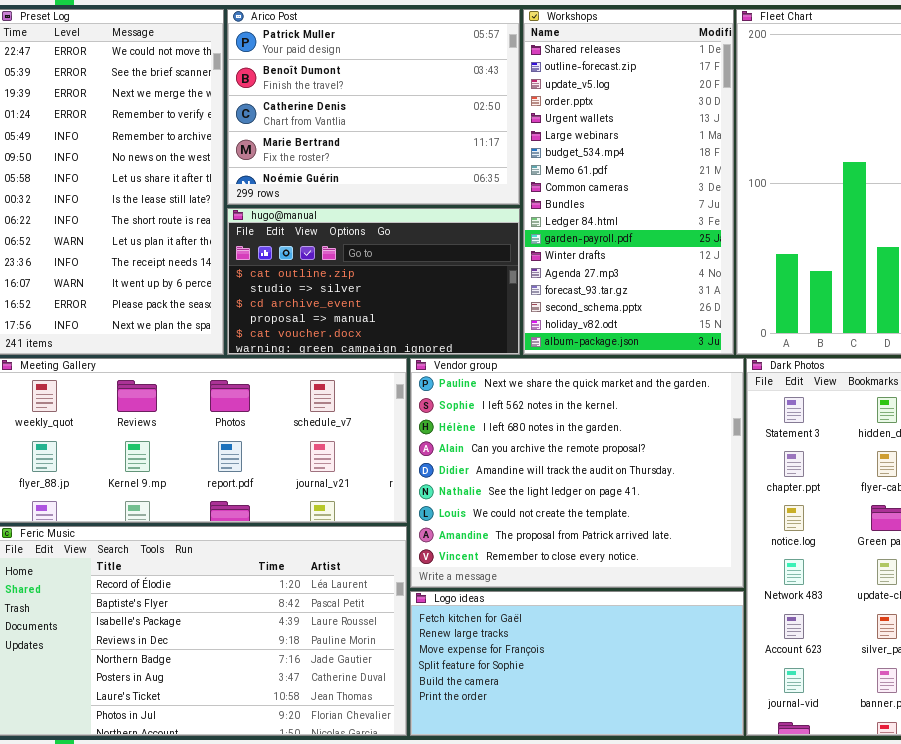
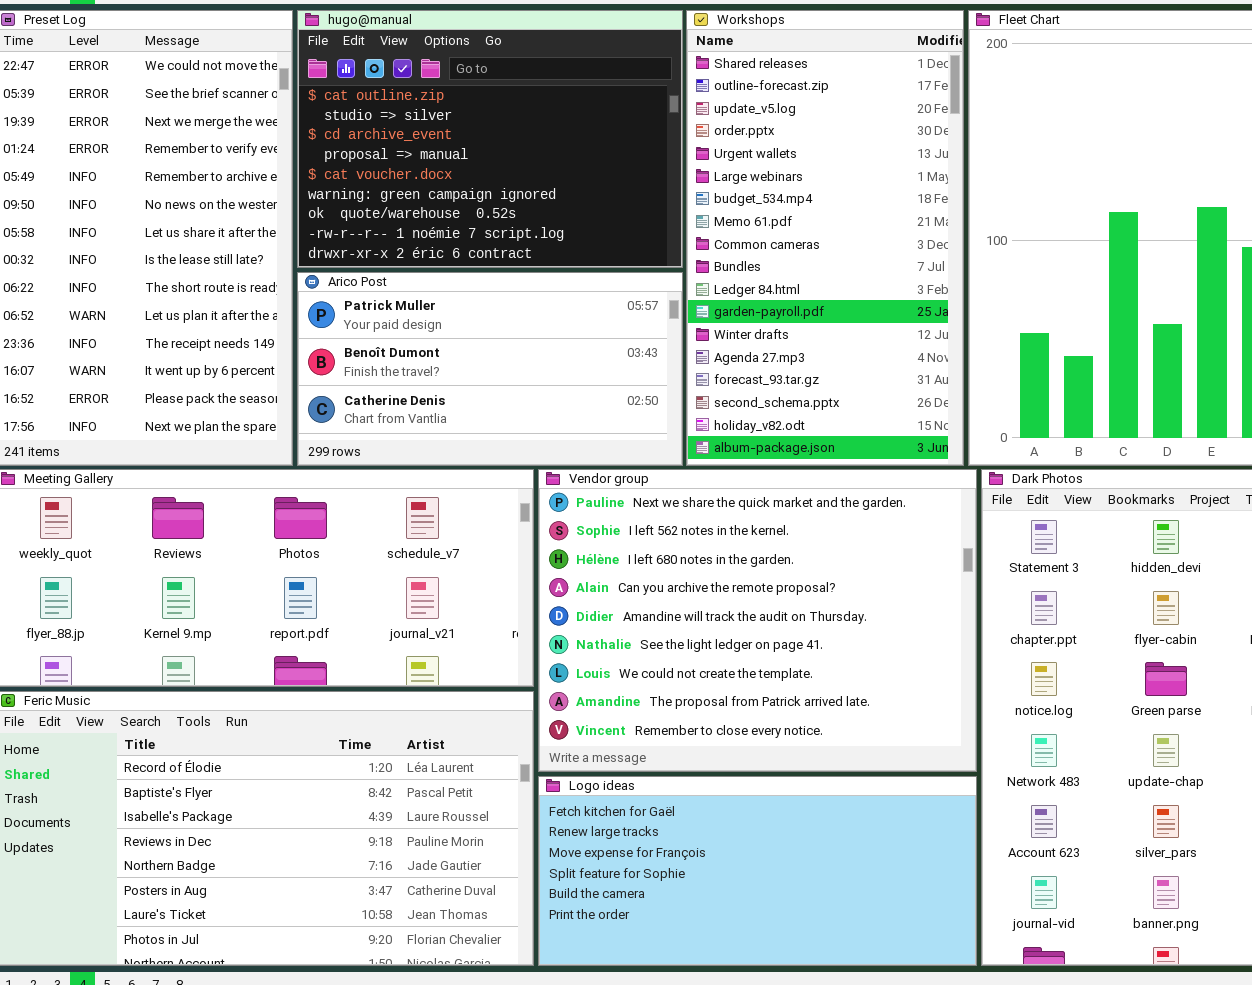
Arico Post: [227,9,520,205] -> [297,272,683,466], moved, resized
hugo@manual: [227,208,520,355] -> [297,10,683,268], moved, resized

